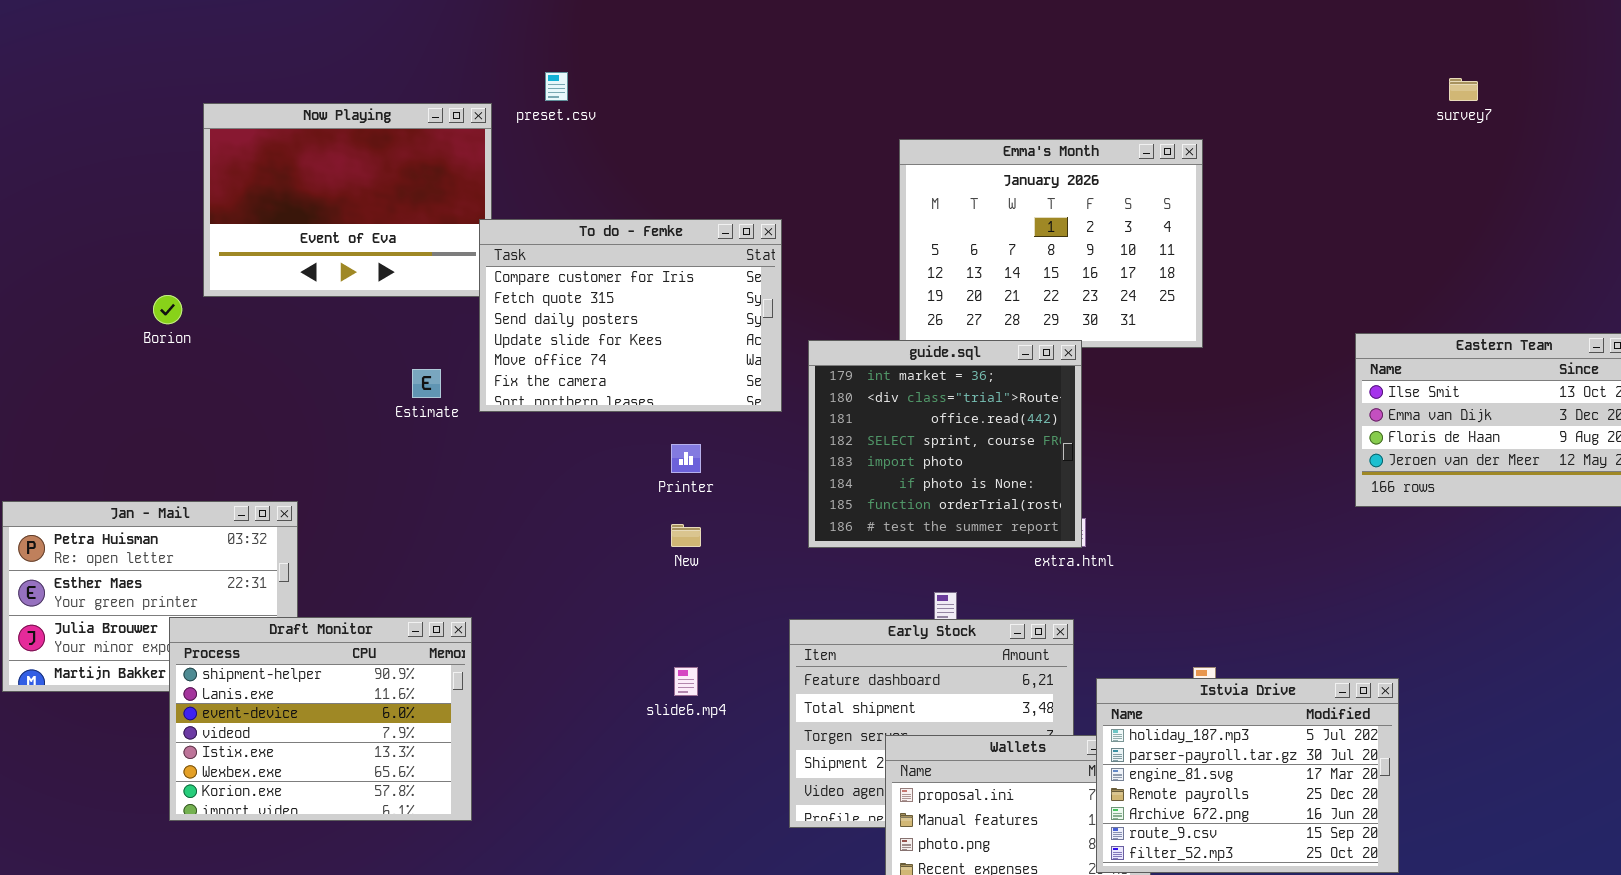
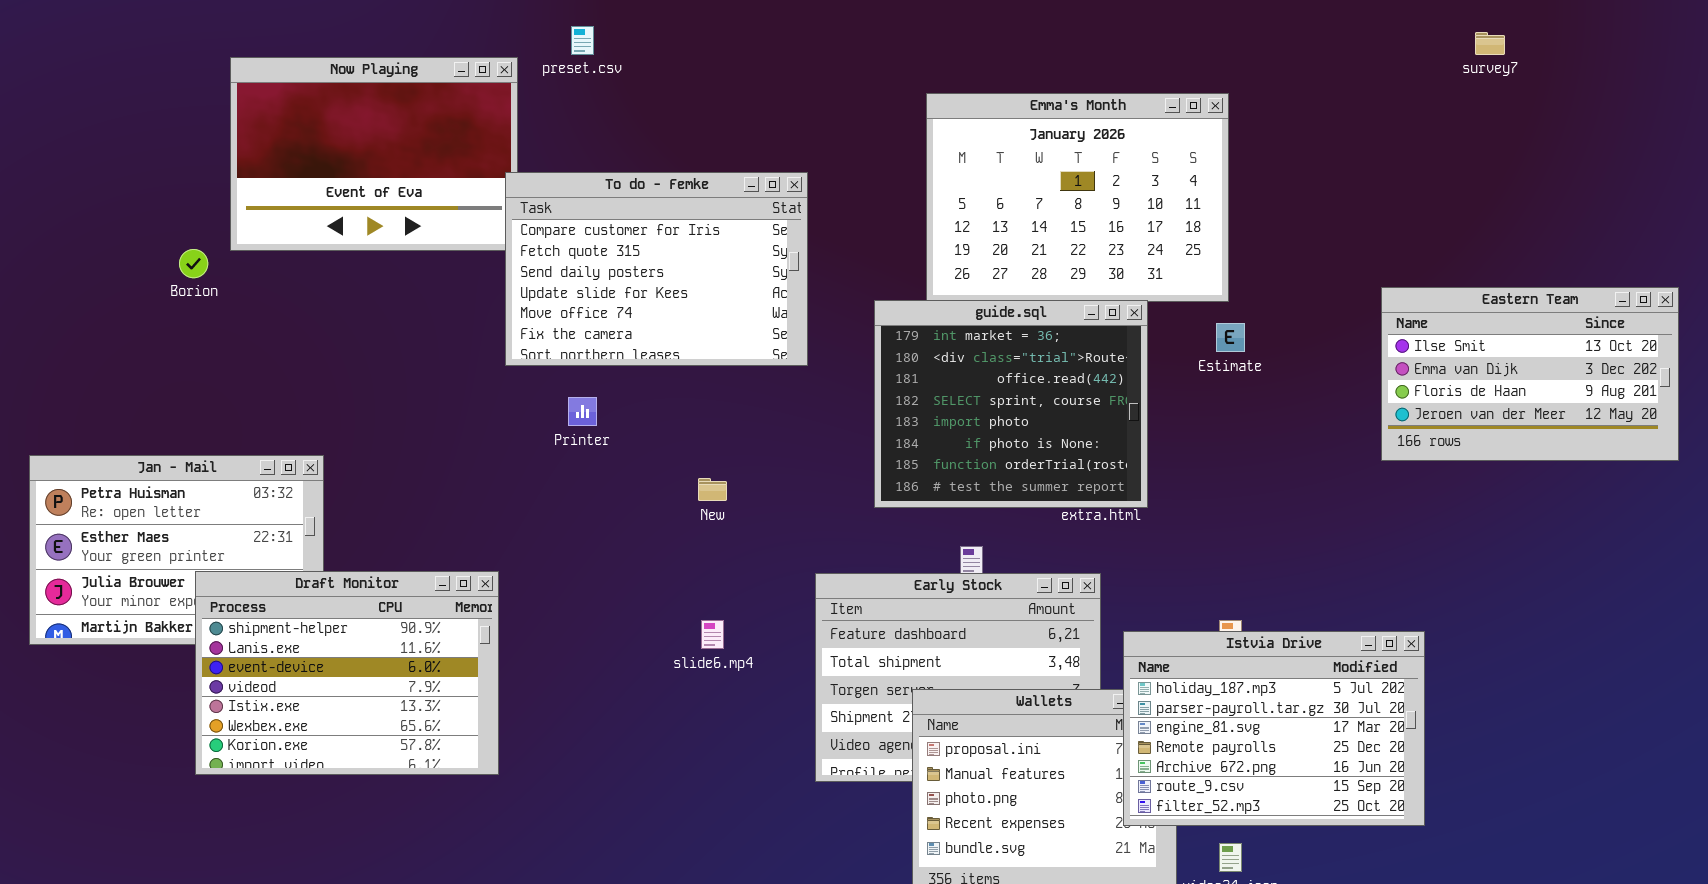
guide.sql: [808,340,1082,548] -> [874,300,1148,508], moved
Estimate: [412,369,441,398] -> [1216,323,1245,352], moved
Printer: [671,444,701,473] -> [568,397,597,426], moved

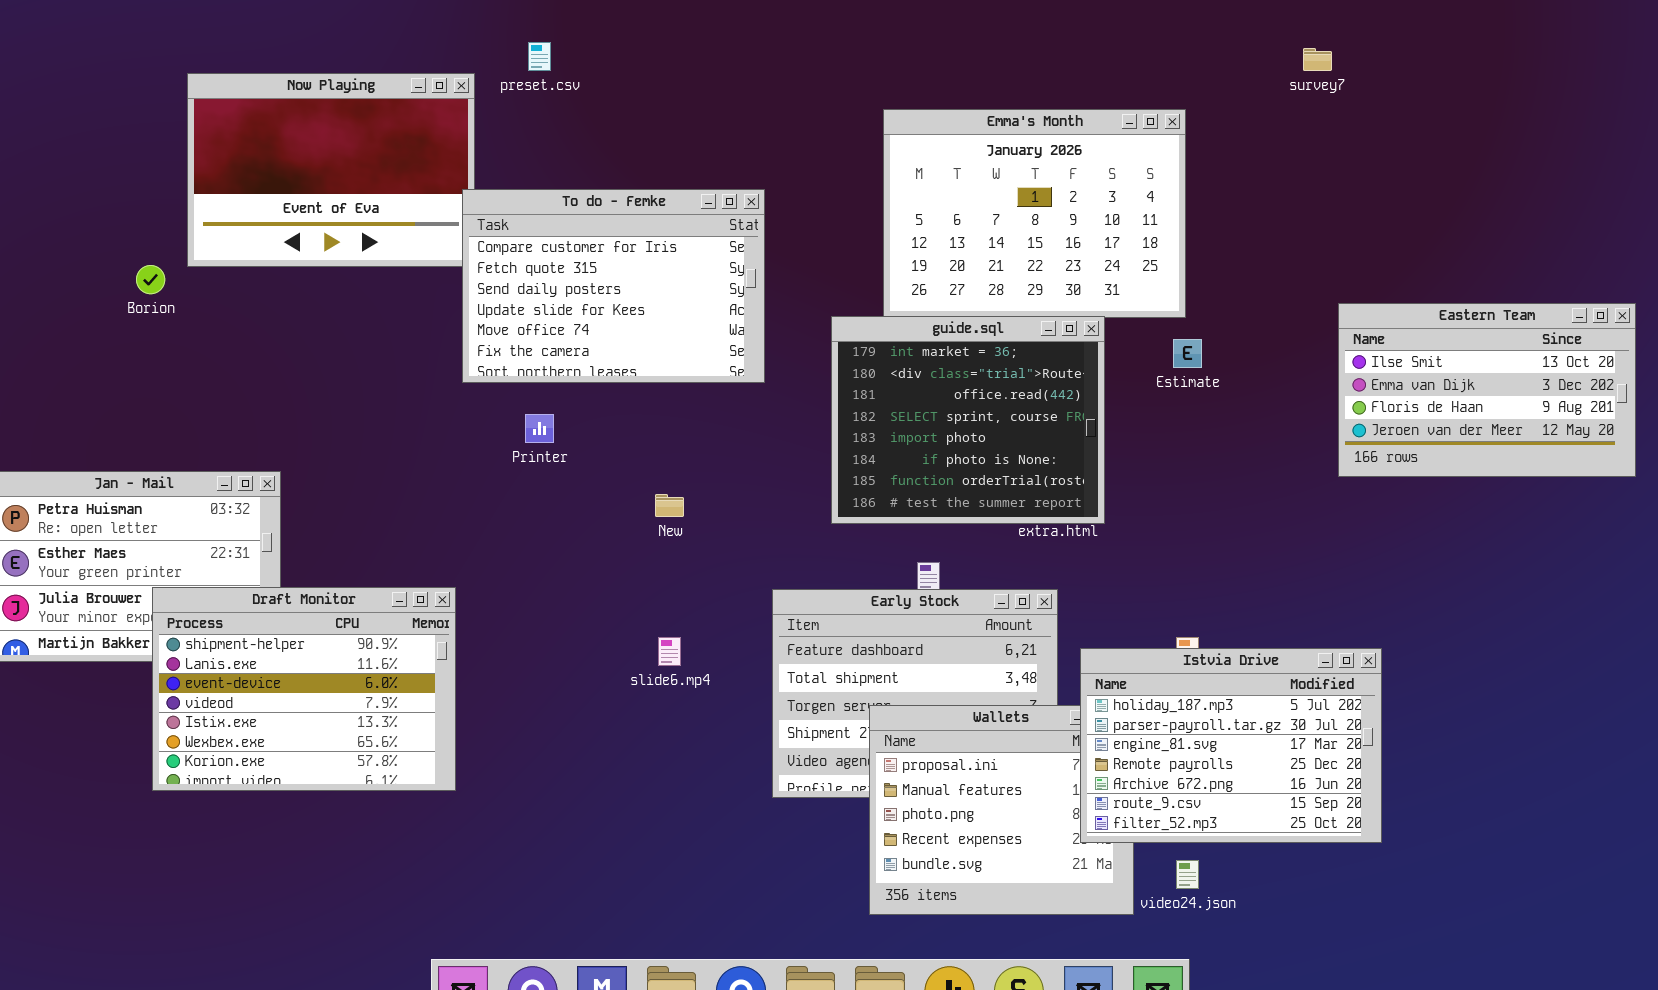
survey7: [1475,32,1505,55] -> [1303,48,1332,71], moved

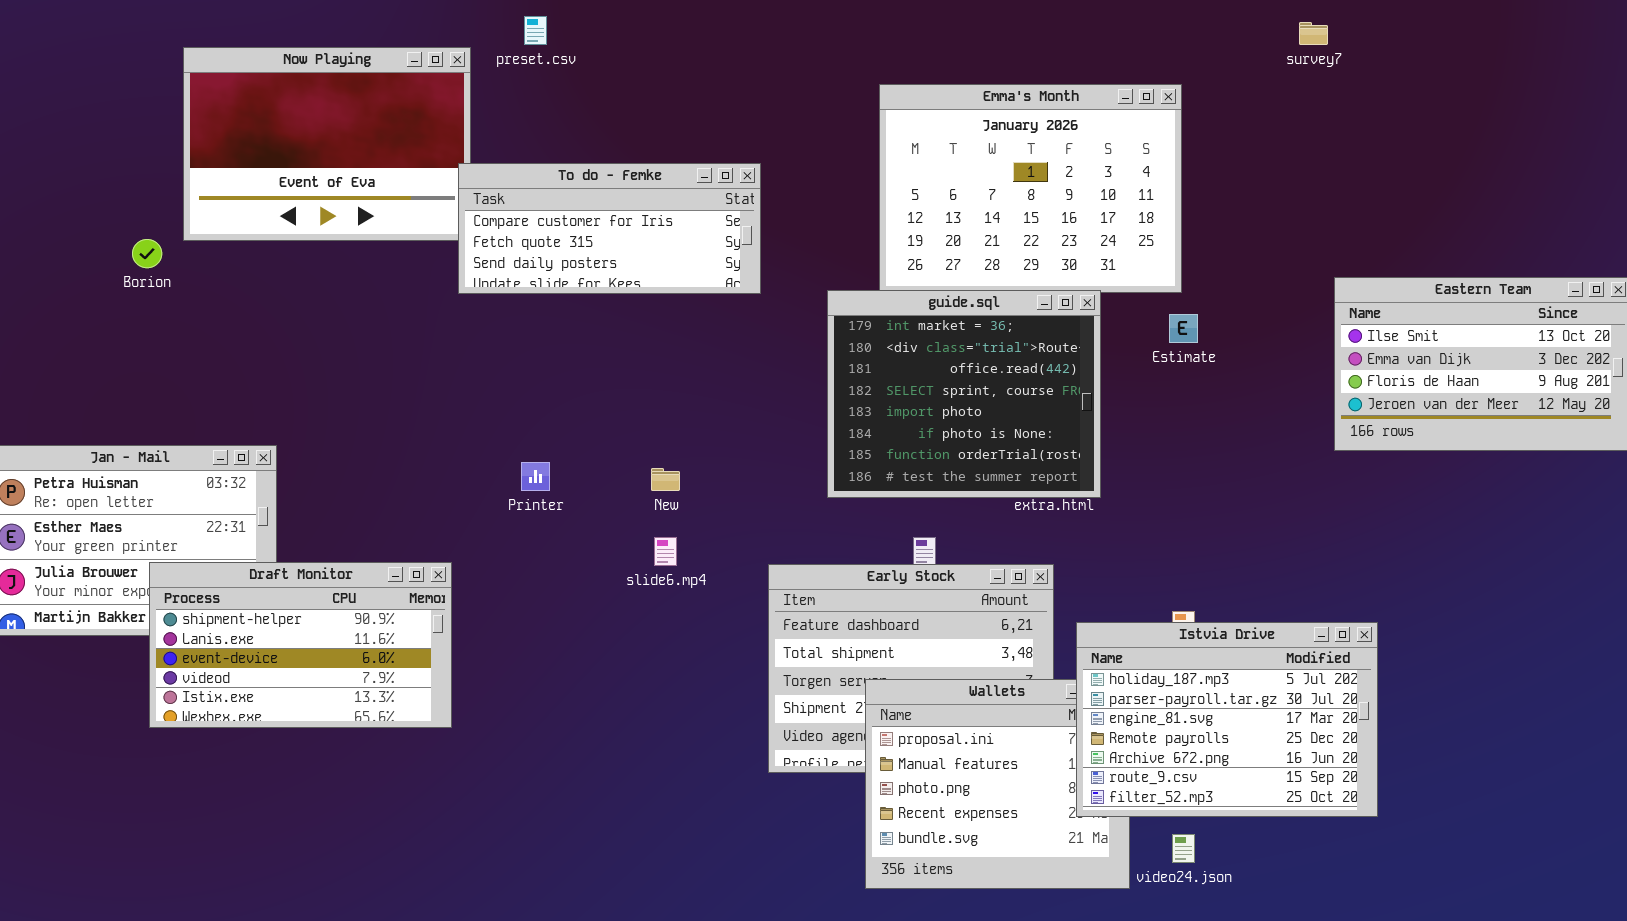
To do - Femke: [462,189,765,383] -> [458,163,761,294], resized
Printer: [525,414,554,443] -> [521,462,550,491], moved
Draft Monitor: [152,587,456,791] -> [149,562,452,728], resized
slide6.mp4: [658,637,681,666] -> [654,537,677,566], moved

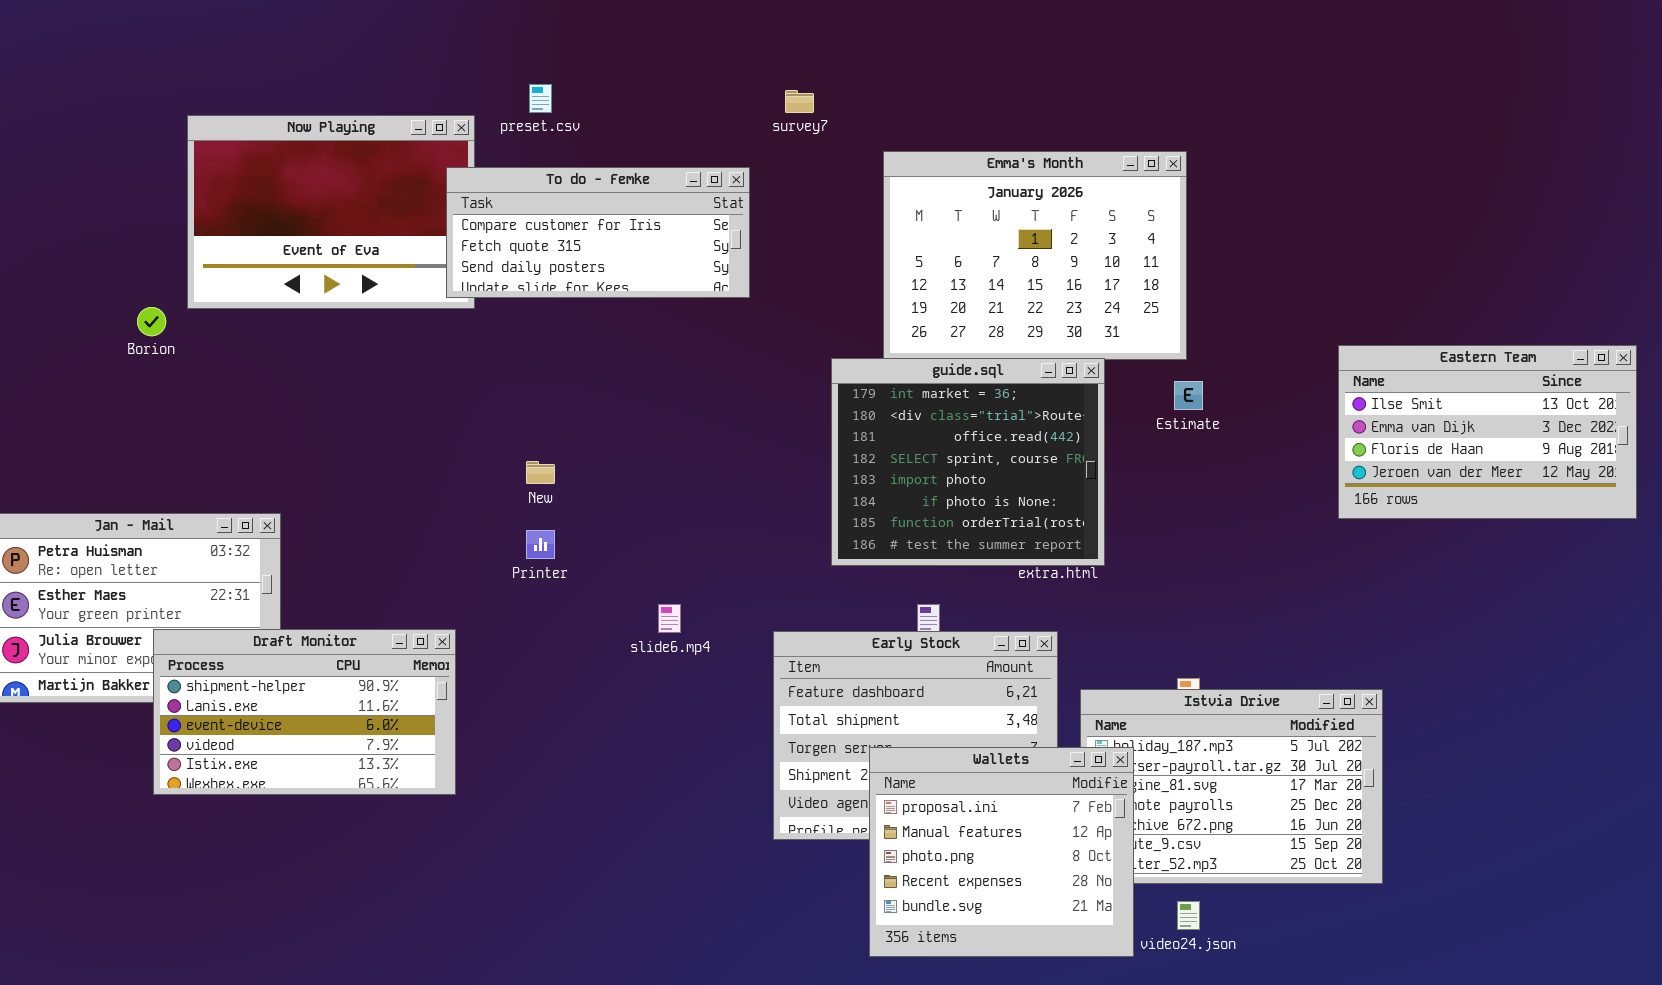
survey7: [1299,22,1328,45] -> [785,90,814,113], moved
To do - Femke: [458,163,761,294] -> [446,167,750,298], moved
New: [651,468,680,491] -> [526,461,555,484], moved
Wallets: [865,679,1130,889] -> [869,747,1134,957], raised

